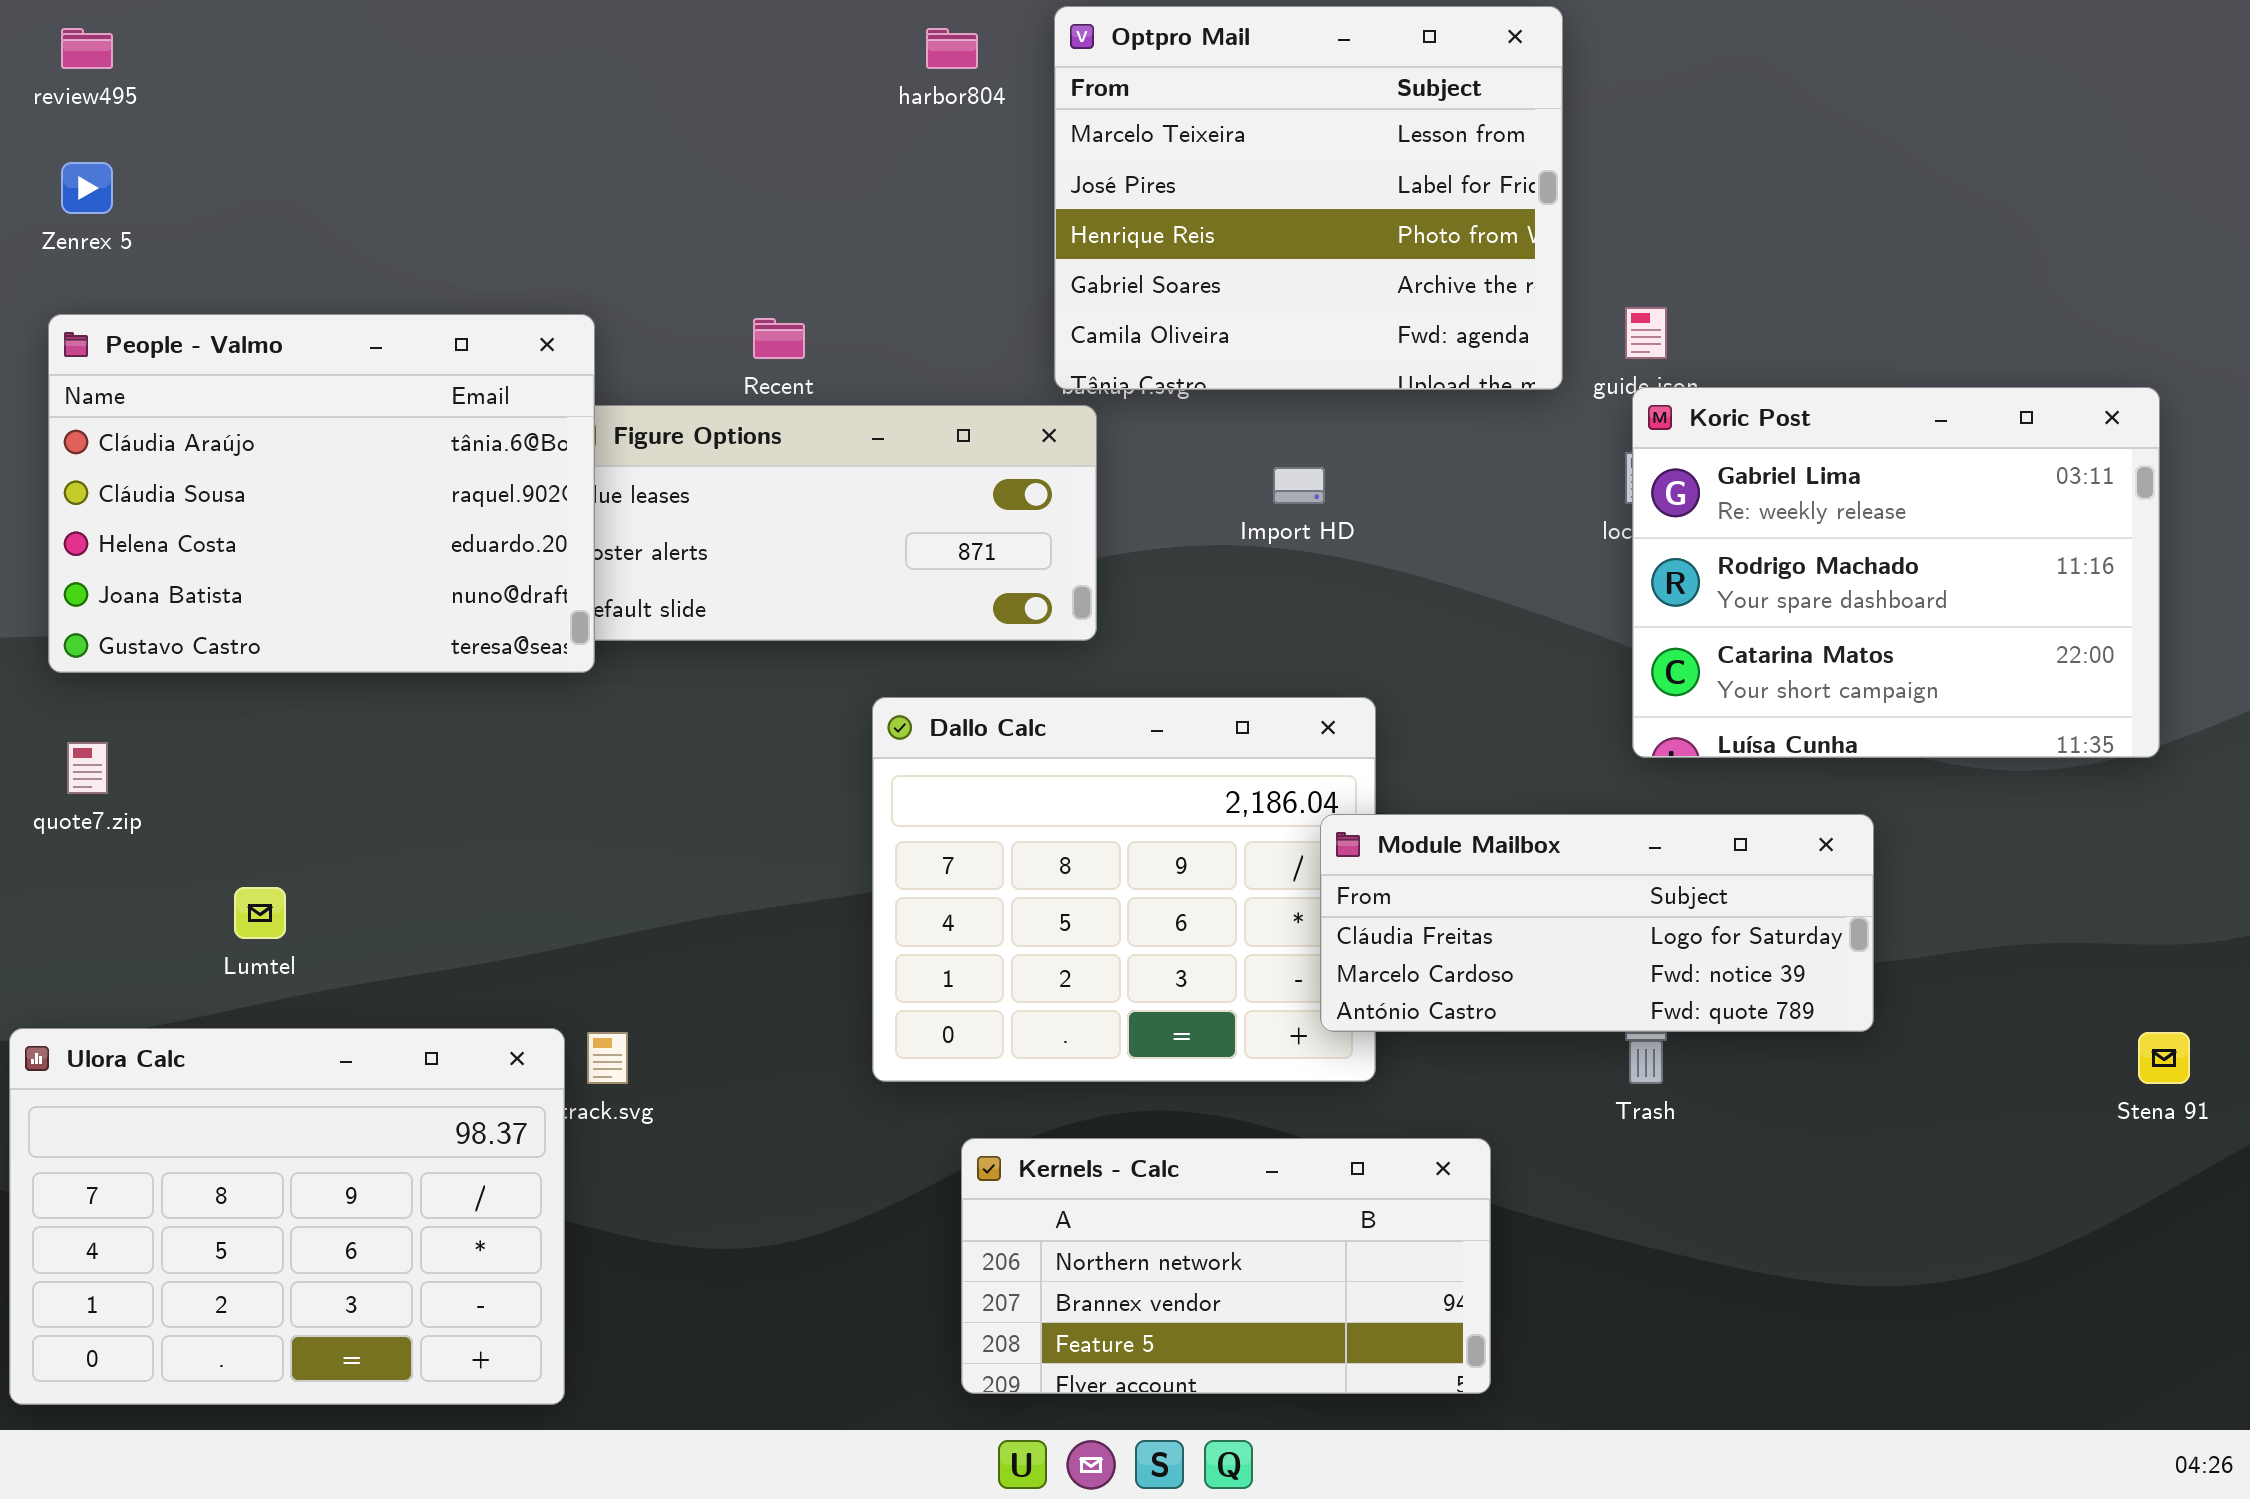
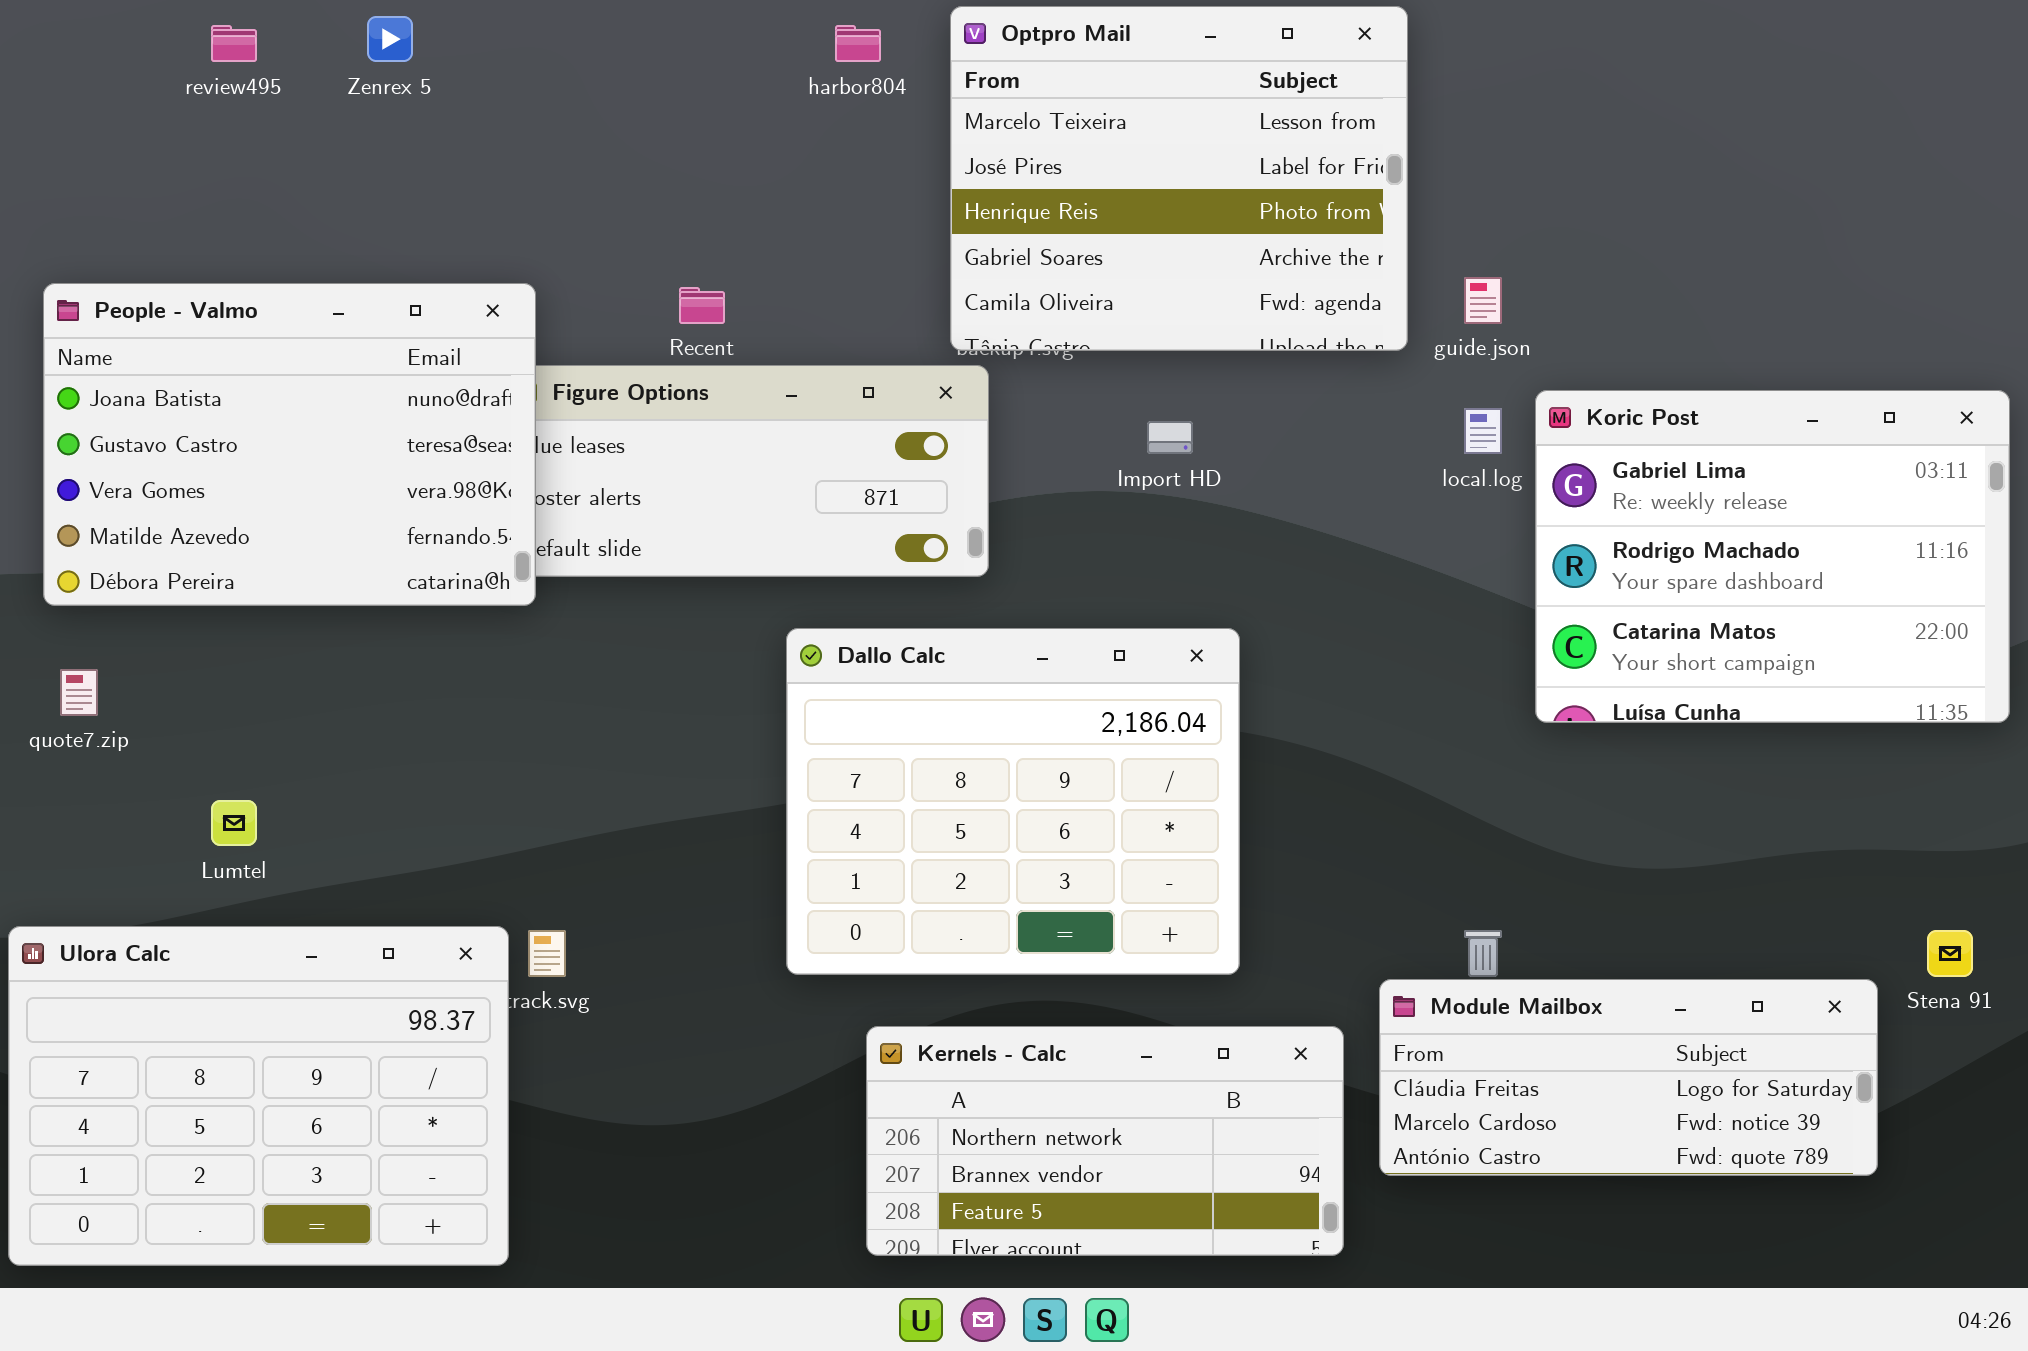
review495: [61,28,113,69] -> [211,25,257,62], moved
Zenrex 5: [61,162,113,214] -> [367,16,413,62], moved
People - Valmo: [48,314,595,673] -> [43,283,536,606], scrolled down 3 rows
Koric Post: [1632,387,2160,758] -> [1535,390,2010,723], moved
Module Mailbox: [1320,814,1874,1032] -> [1379,979,1878,1176], moved

